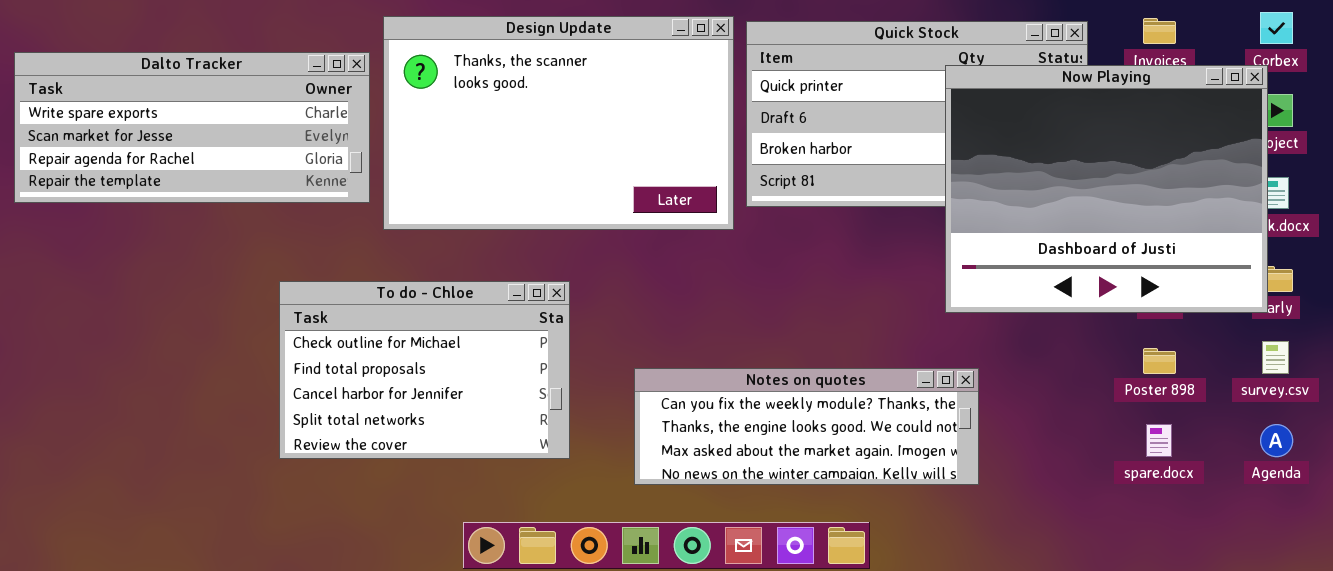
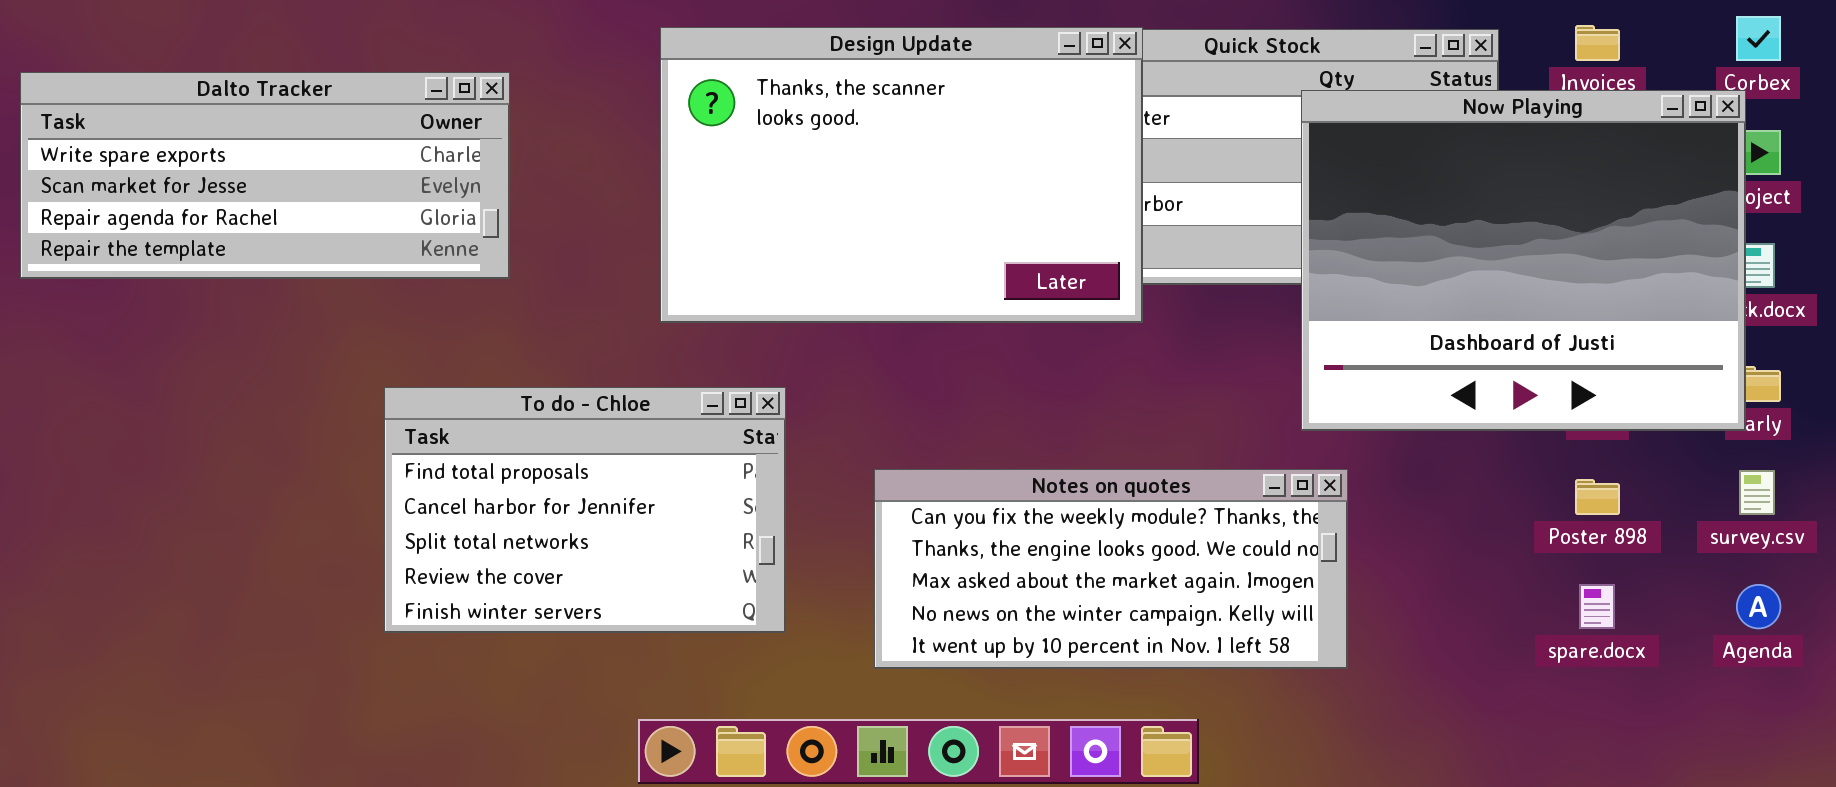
Design Update: [383,16,734,230] -> [660,27,1143,323], moved
To do - Chloe: [279,281,570,459] -> [384,387,786,633], scrolled down 1 row
Notes on quotes: [634,368,979,485] -> [874,469,1348,669], resized

